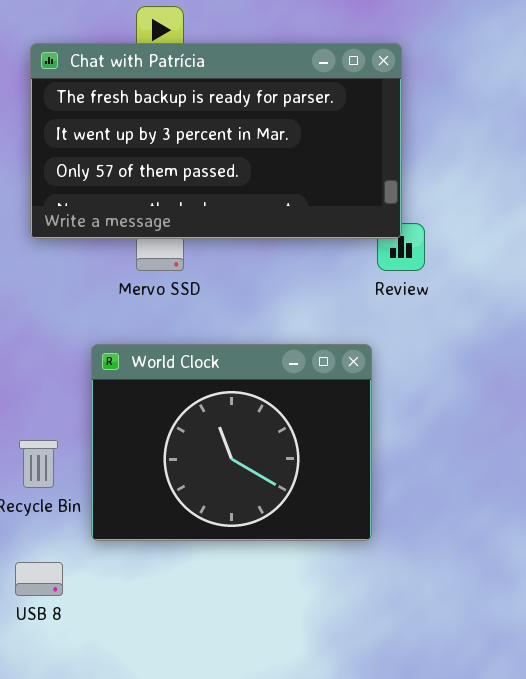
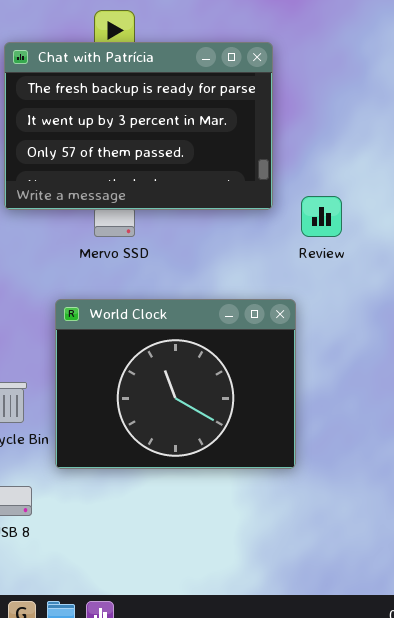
Chat with Patrícia: [30,43,402,239] -> [4,42,273,210], resized

